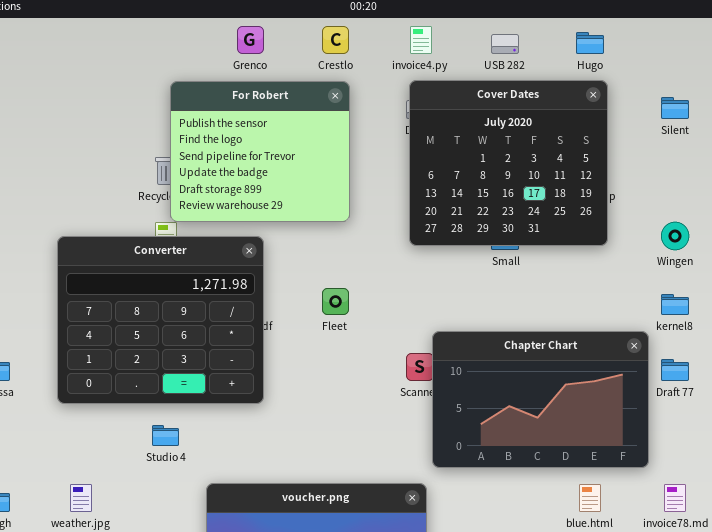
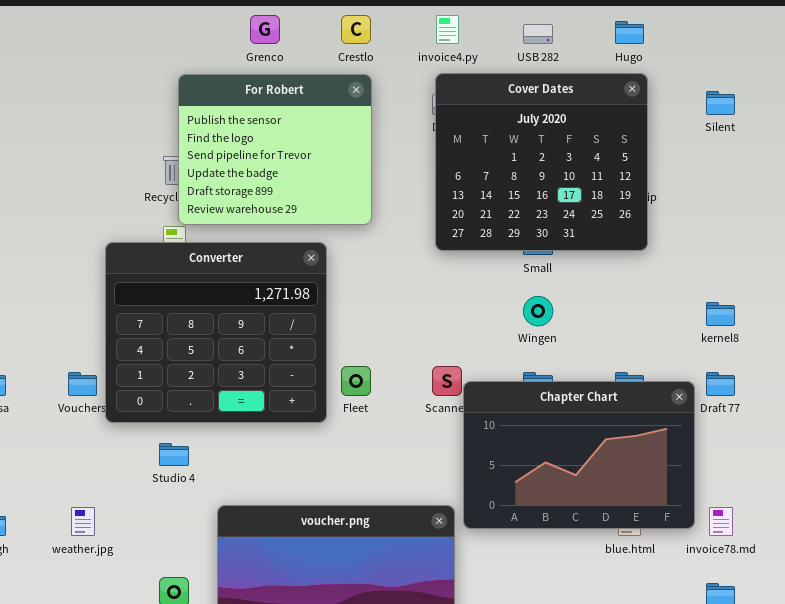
Wingen: [661,222,689,250] -> [523,296,553,326], moved
Converter: [57,236,264,404] -> [105,242,327,423], moved
Fleet: [322,288,349,315] -> [341,366,371,396], moved
Chapter Chart: [432,331,649,468] -> [463,381,695,529], moved

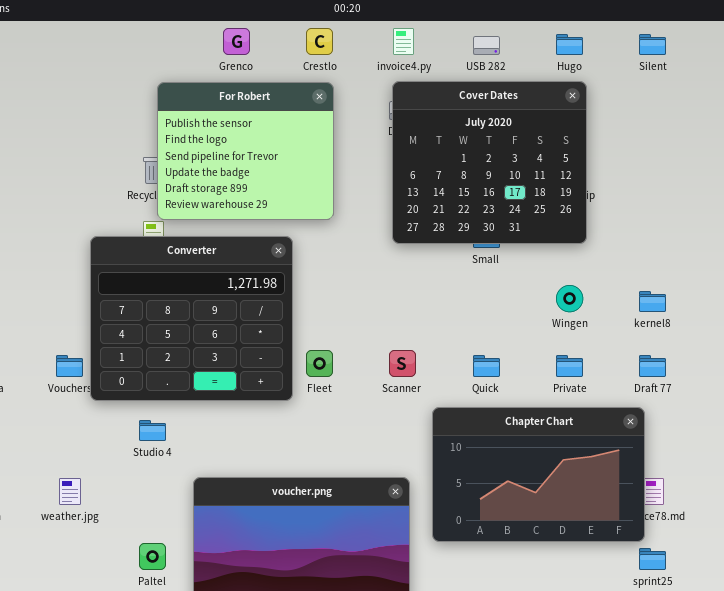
Silent: [706,91,735,115] -> [639,34,666,55], moved
Wingen: [523,296,553,326] -> [556,285,583,312], moved
Chapter Chart: [463,381,695,529] -> [432,407,645,542], moved

